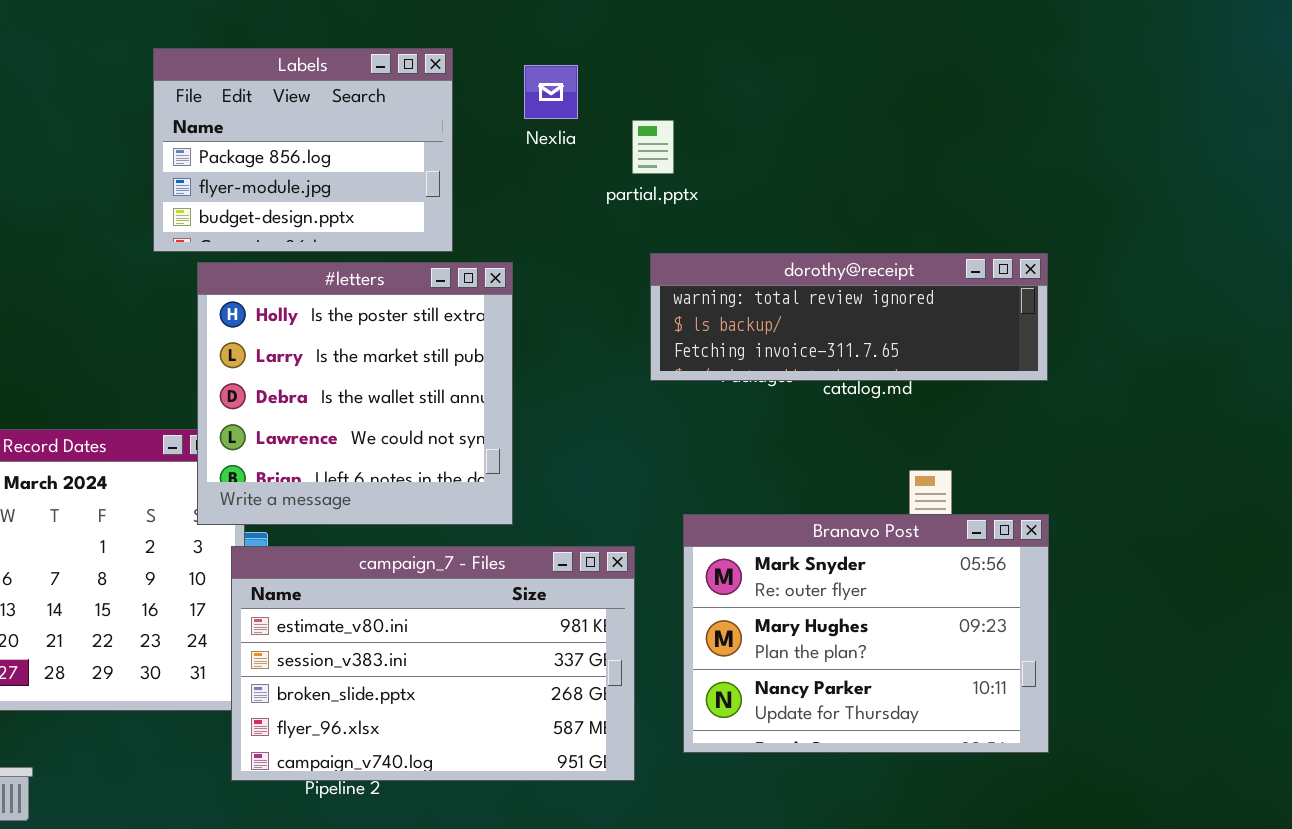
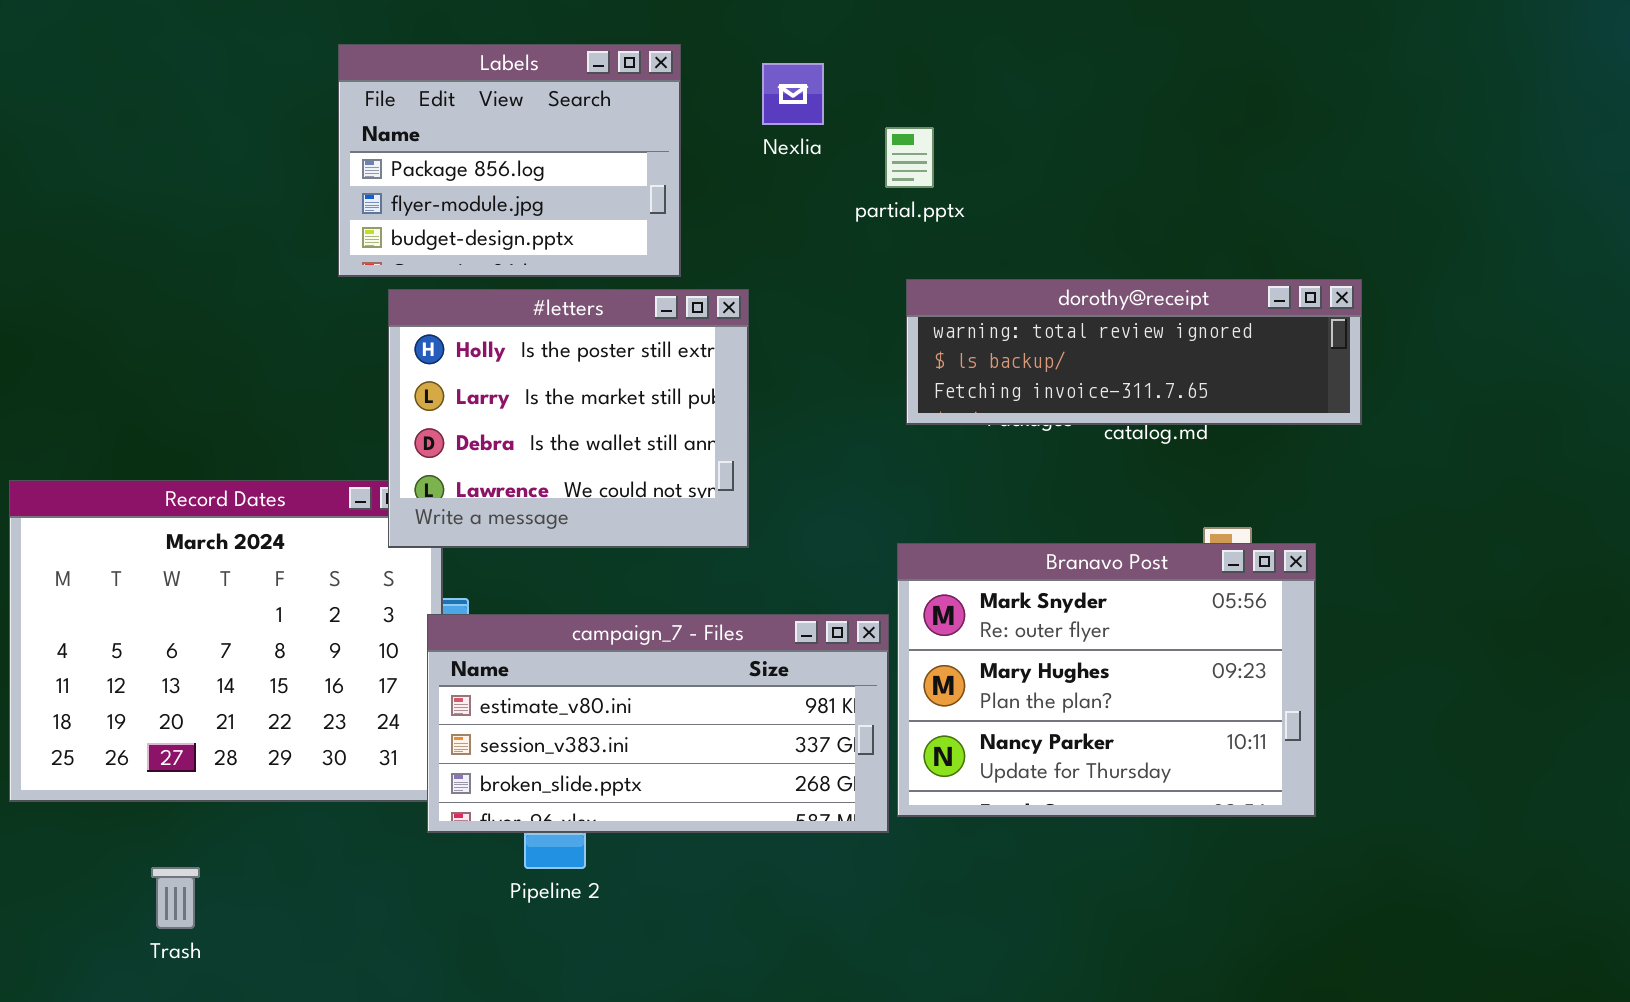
#letters: [197,262,513,525] -> [388,289,749,548], resized
Branavo Post: [683,514,1049,753] -> [897,543,1316,817], moved
campaign_7 - Files: [231,546,635,781] -> [427,614,889,833], resized

